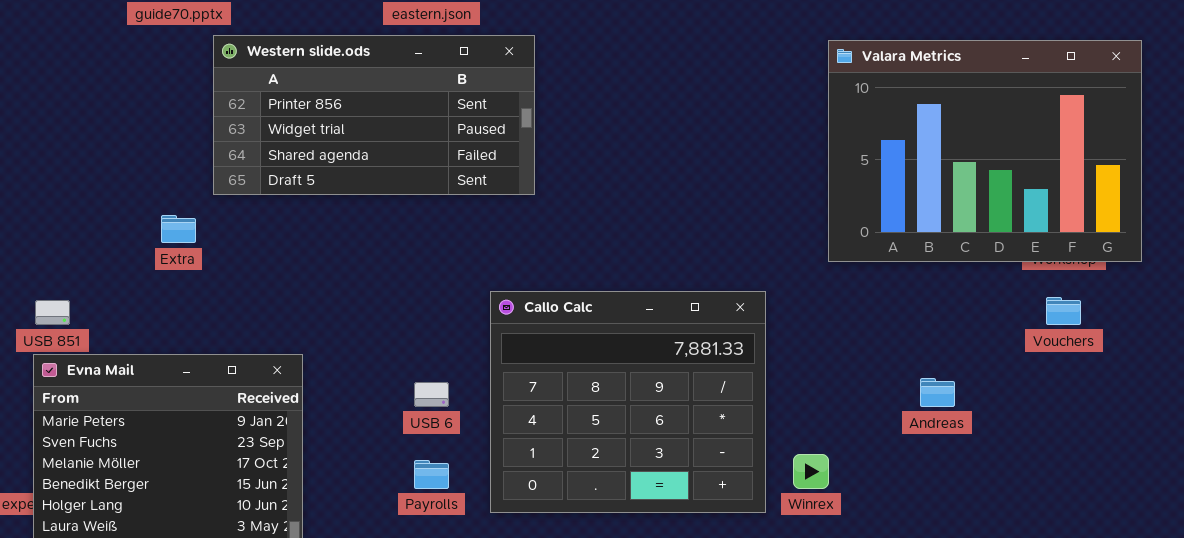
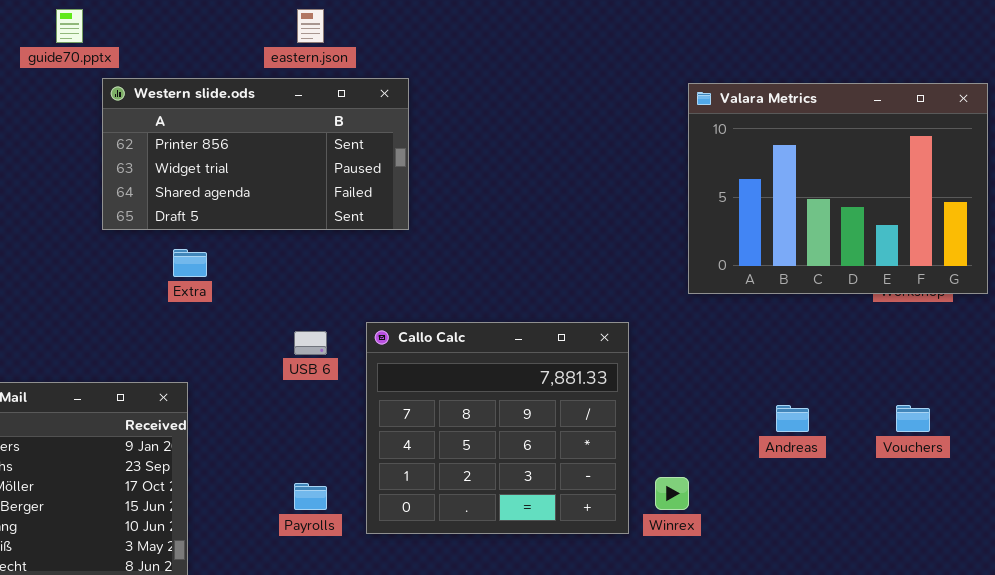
Extra: [161,215,196,243] -> [173,249,207,277], moved
Vouchers: [1046,297,1081,325] -> [896,405,930,432], moved
USB 6: [414,382,449,407] -> [294,331,327,355], moved

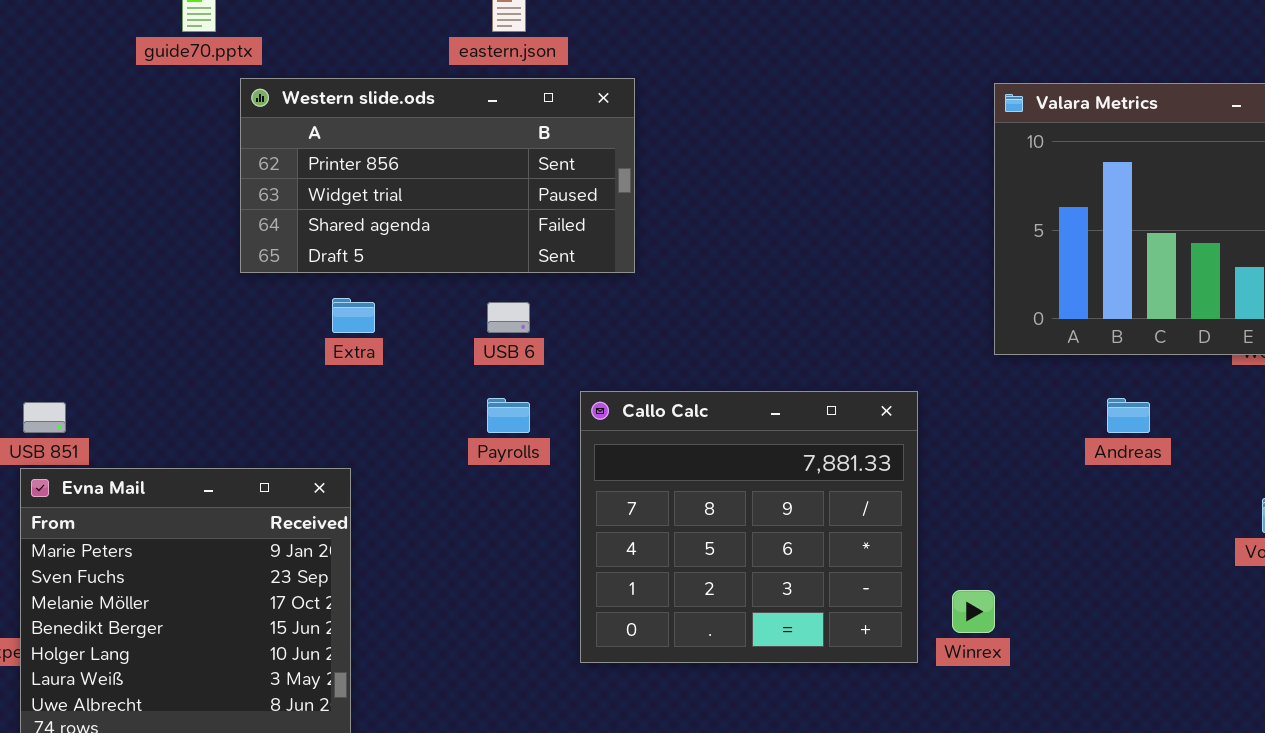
USB 6: [294,331,327,355] -> [487,302,530,333], moved
Andreas: [776,405,809,432] -> [1107,398,1150,433], moved
Payrolls: [294,483,327,510] -> [487,398,530,433], moved

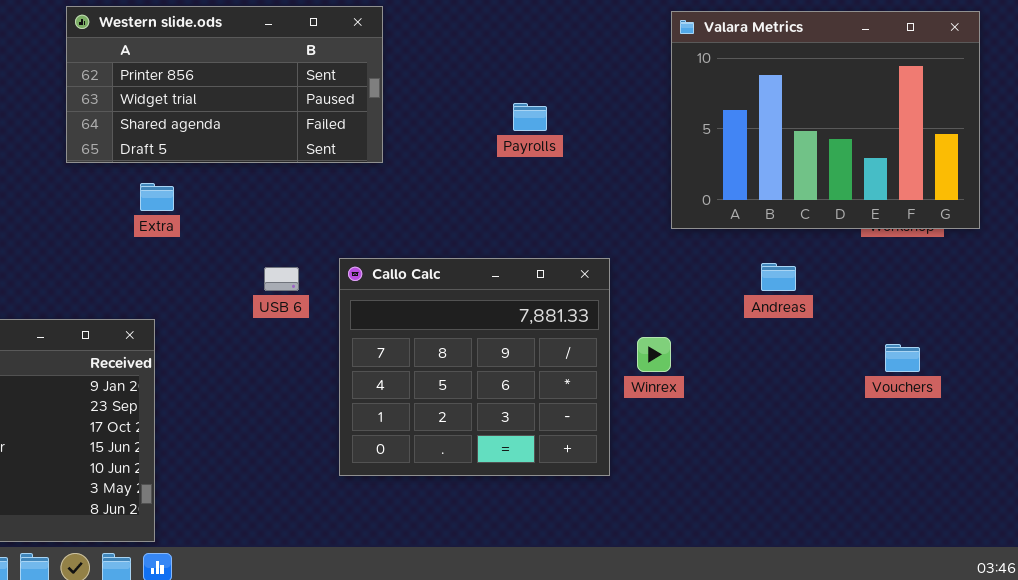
USB 6: [487,302,530,333] -> [264,267,299,291], moved
Payrolls: [487,398,530,433] -> [513,103,547,131], moved
Winrex: [952,590,995,633] -> [637,337,671,372], moved

